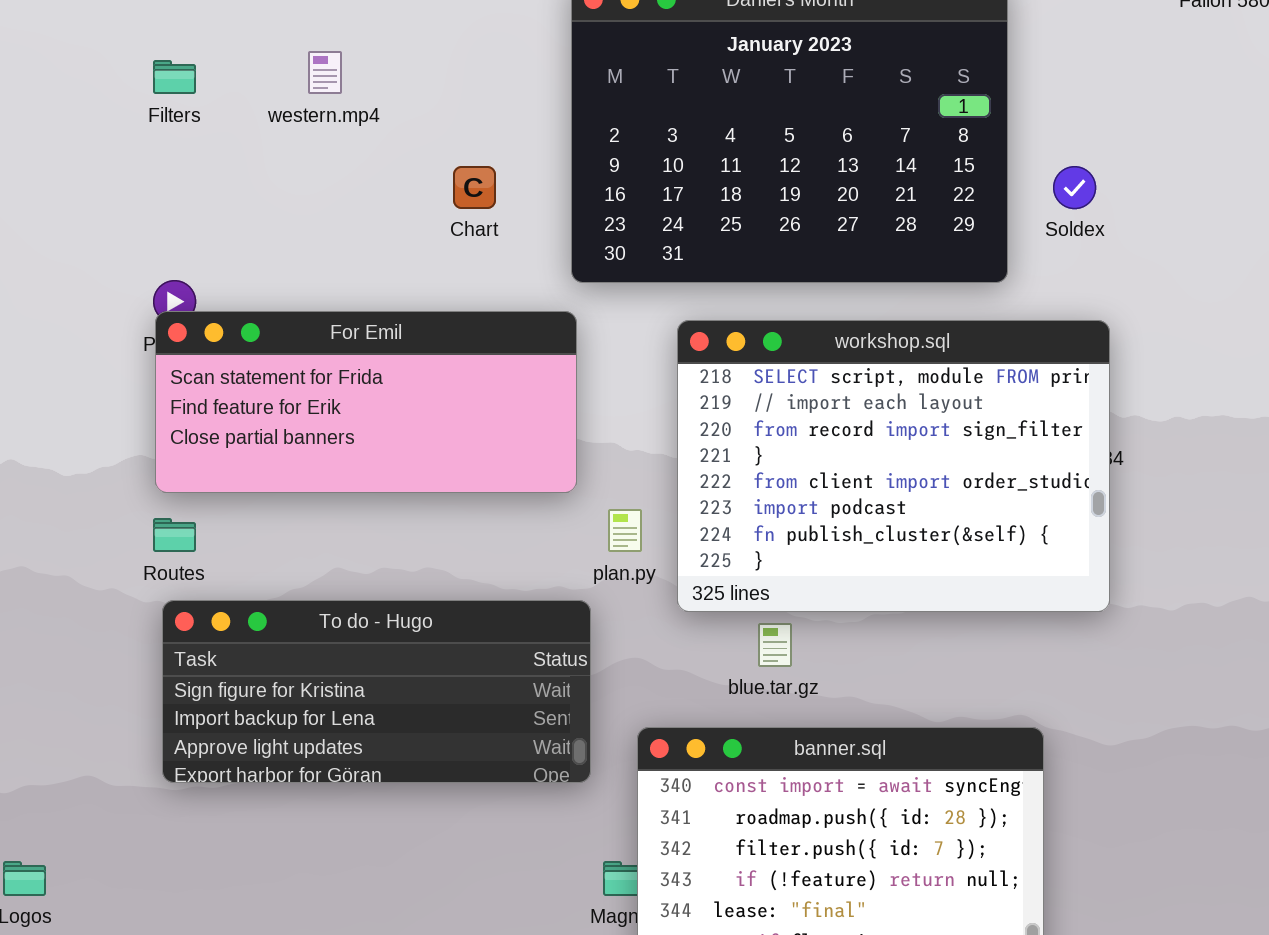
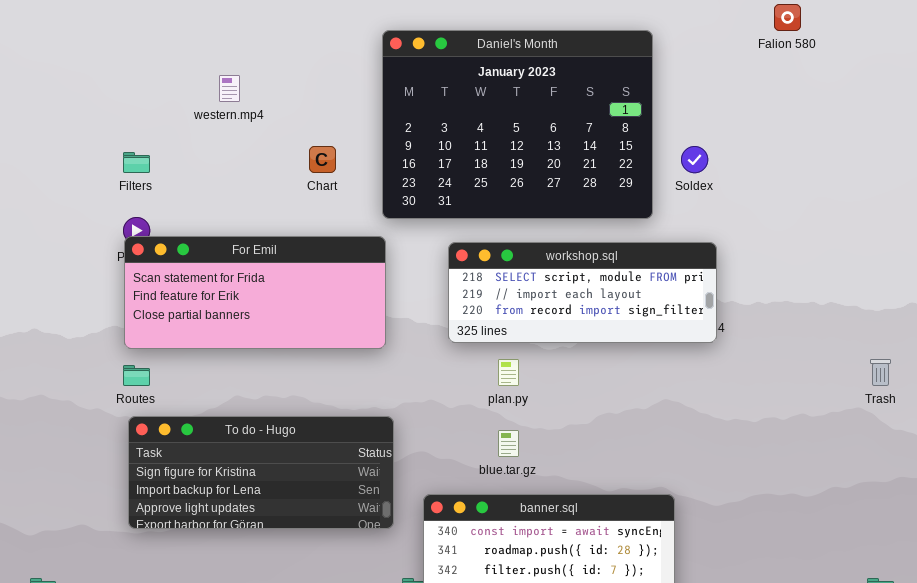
Filters: [153,60,196,94] -> [123,152,150,173], moved
workshop.sql: [677,320,1110,612] -> [448,242,717,343], resized
plan.py: [608,509,642,552] -> [498,359,519,386], moved

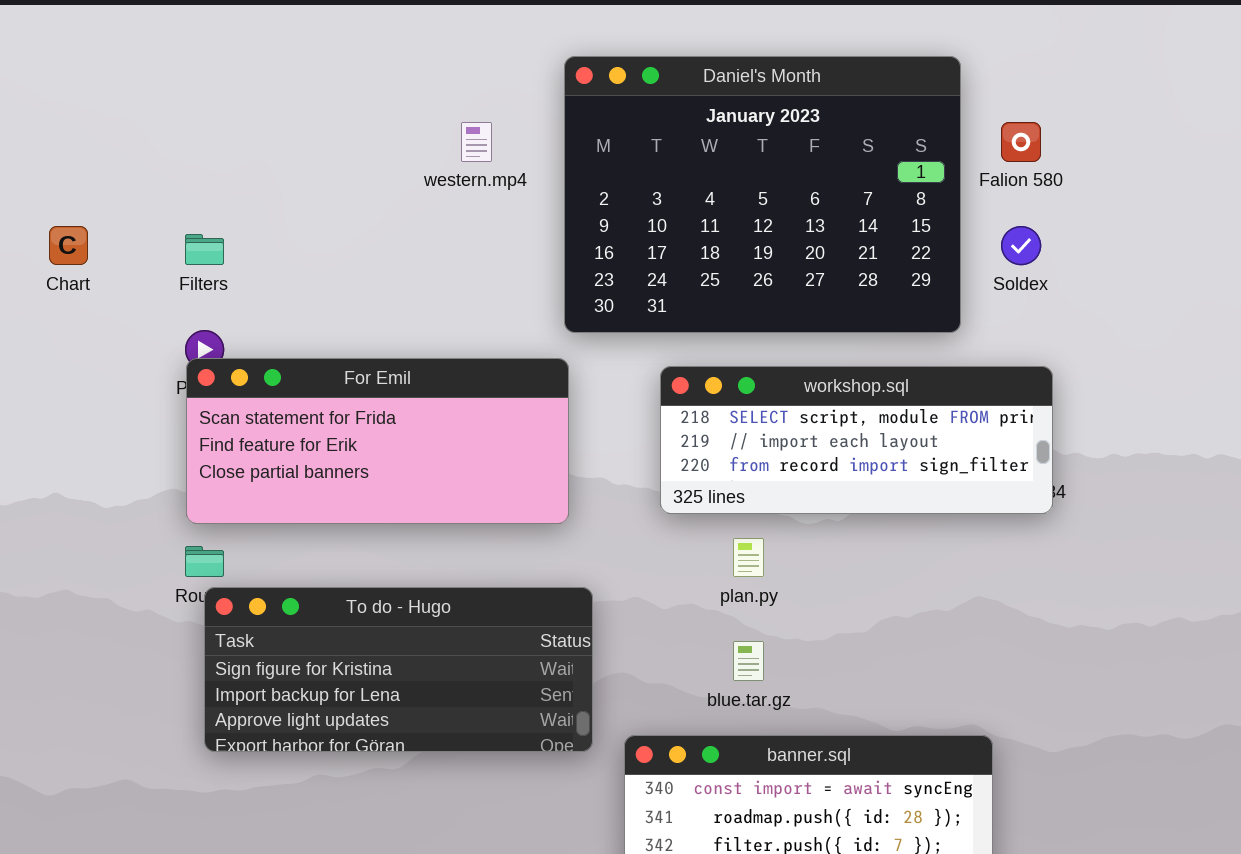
Falion 580: [774,4,801,31] -> [1001,122,1041,162], moved
western.mp4: [219,75,240,102] -> [461,122,492,162], moved
Chart: [309,146,336,173] -> [49,226,88,265], moved
To do - Hugo: [128,416,394,529] -> [204,587,593,752], moved

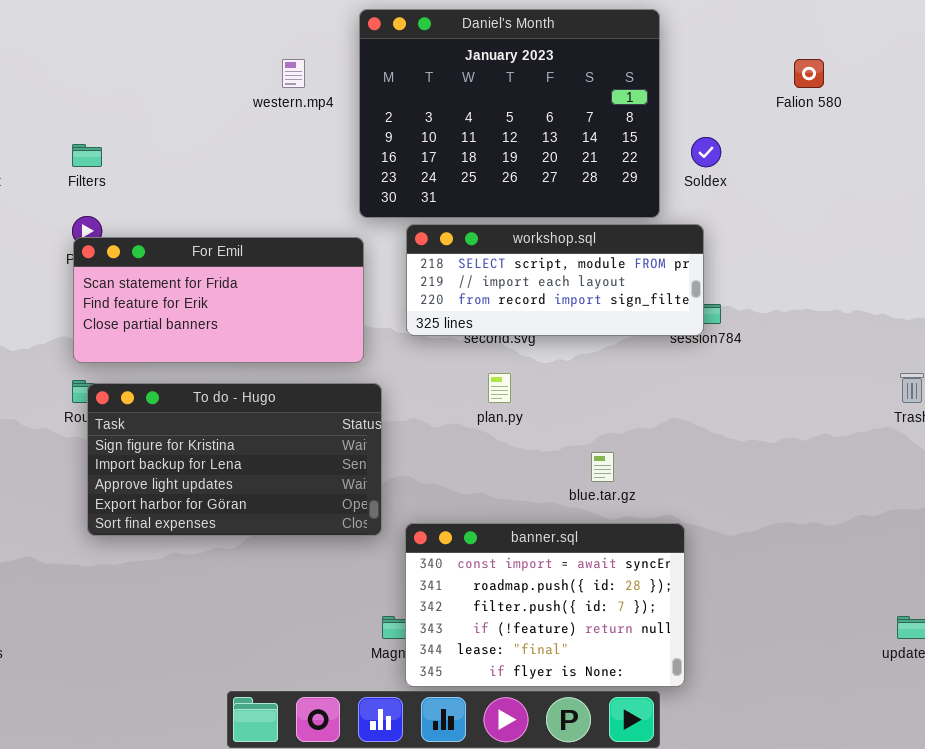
Falion 580: [1001,122,1041,162] -> [794,59,824,88], moved
workshop.sql: [660,366,1053,514] -> [406,224,704,336], moved
To do - Hugo: [204,587,593,752] -> [87,383,382,536], resized
blue.tar.gz: [733,641,764,681] -> [591,452,614,482], moved

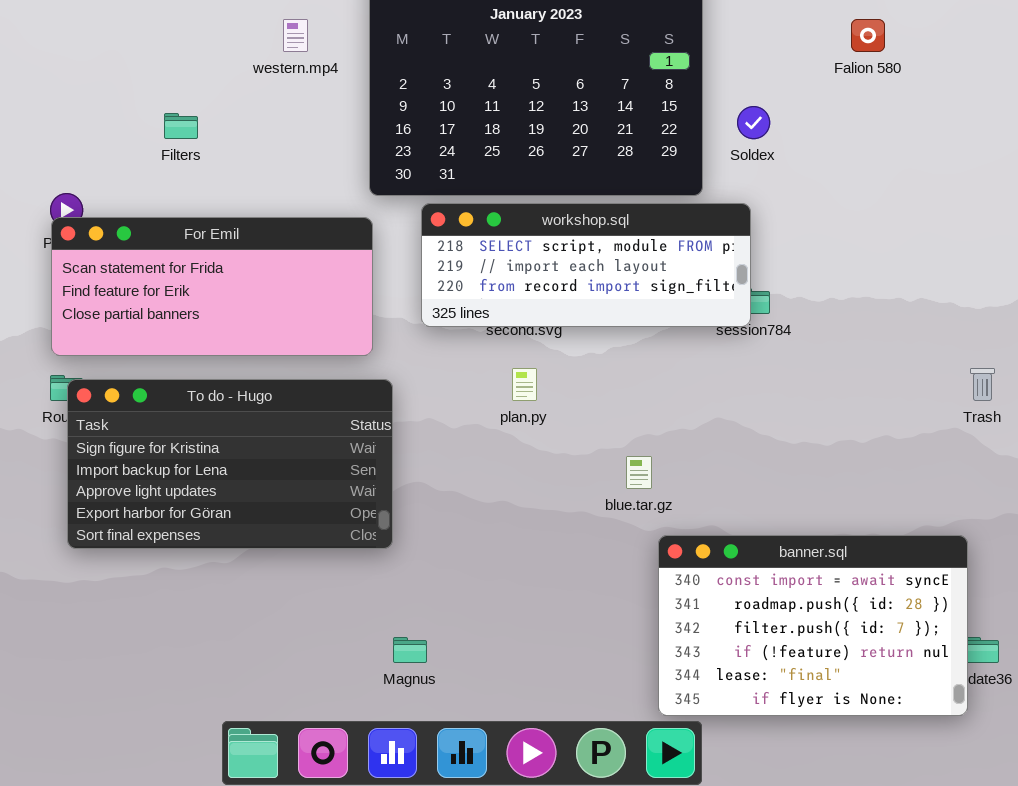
Filters: [72,144,102,167] -> [164,113,198,139], moved
banner.sql: [405,523,685,687] -> [658,535,968,716], moved

